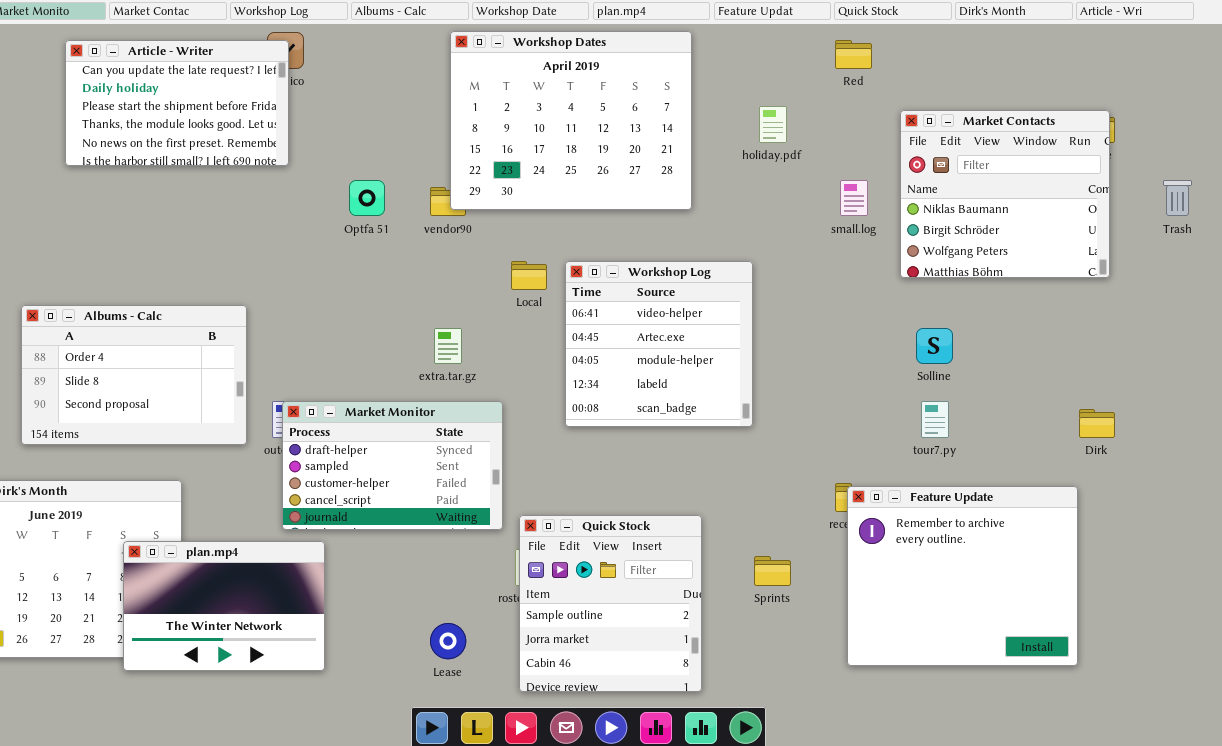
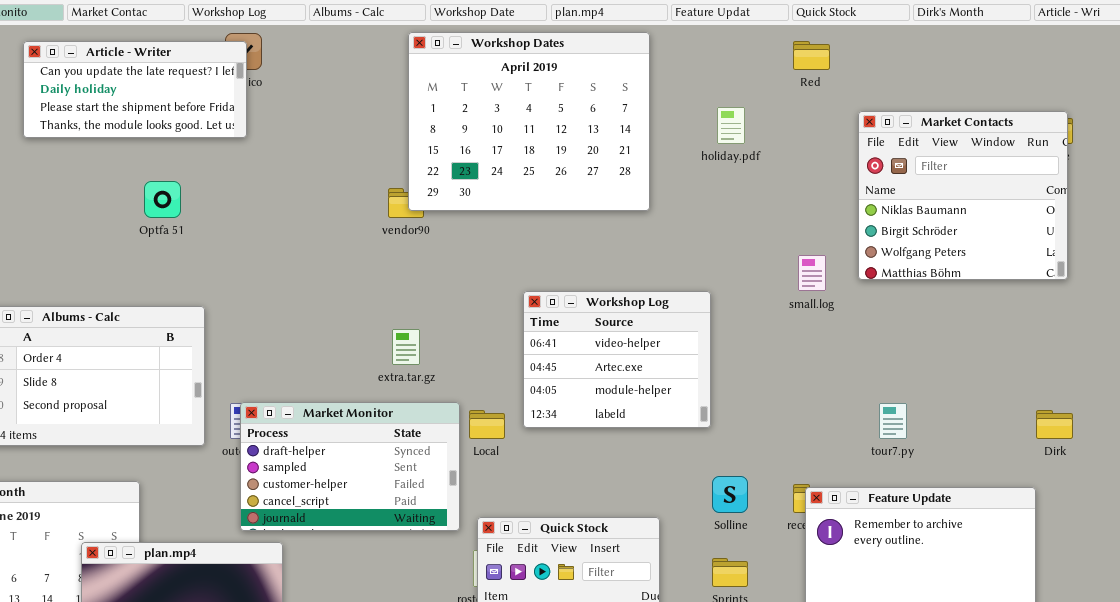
Article - Writer: [65,40,289,166] -> [23,41,247,138], resized
Optfa 51: [349,180,385,216] -> [144,181,181,218], moved
small.log: [840,180,868,216] -> [798,255,826,291], moved
Local: [511,261,547,290] -> [469,410,505,439], moved
Workshop Log: [565,261,753,427] -> [523,291,711,428], resized
Solline: [916,328,953,364] -> [712,476,748,513], moved

